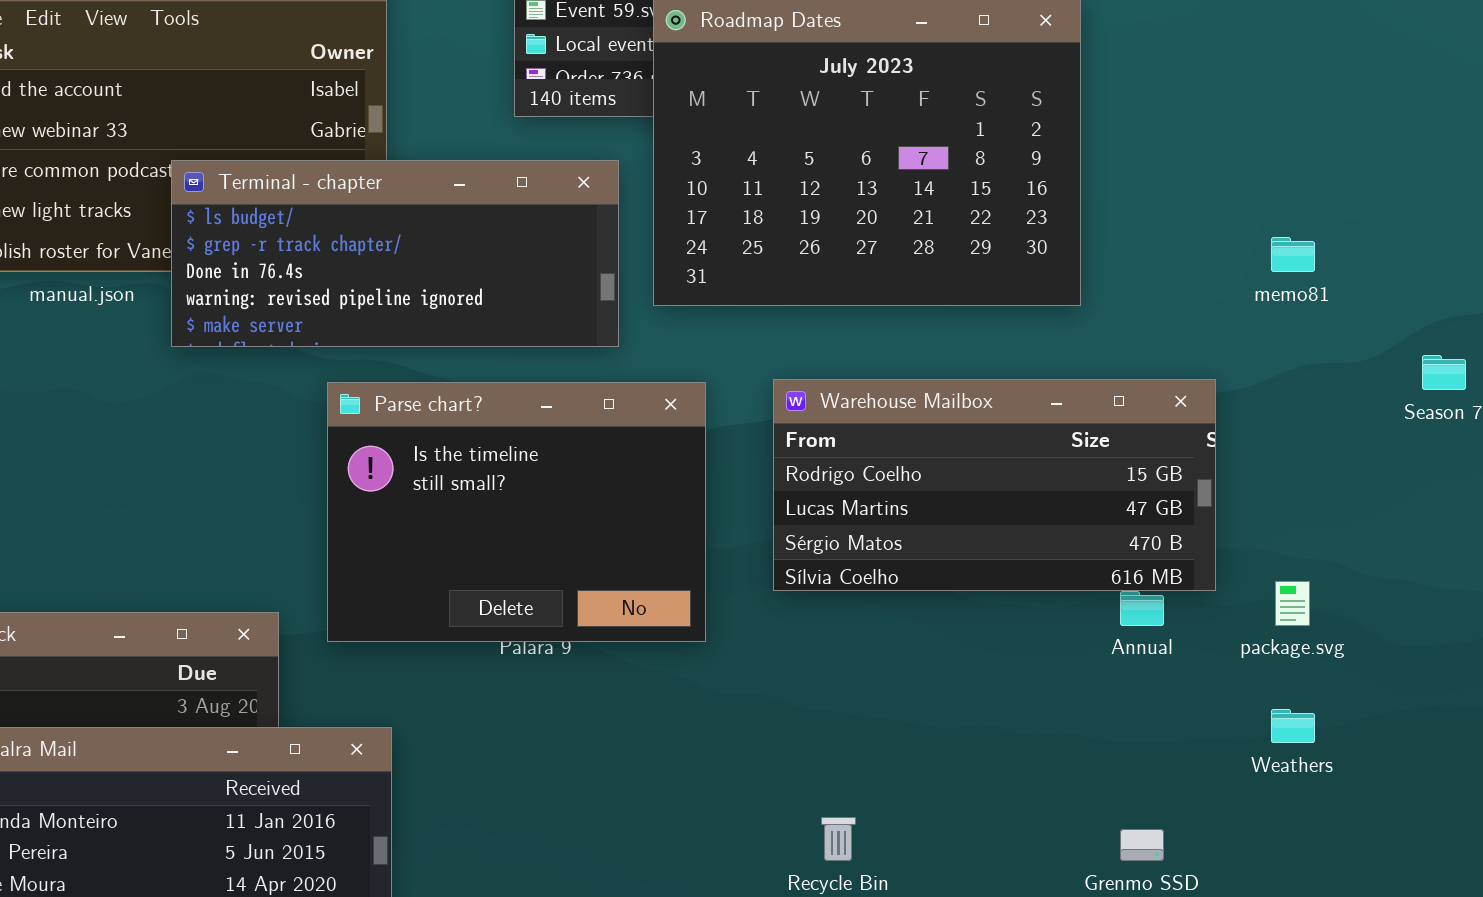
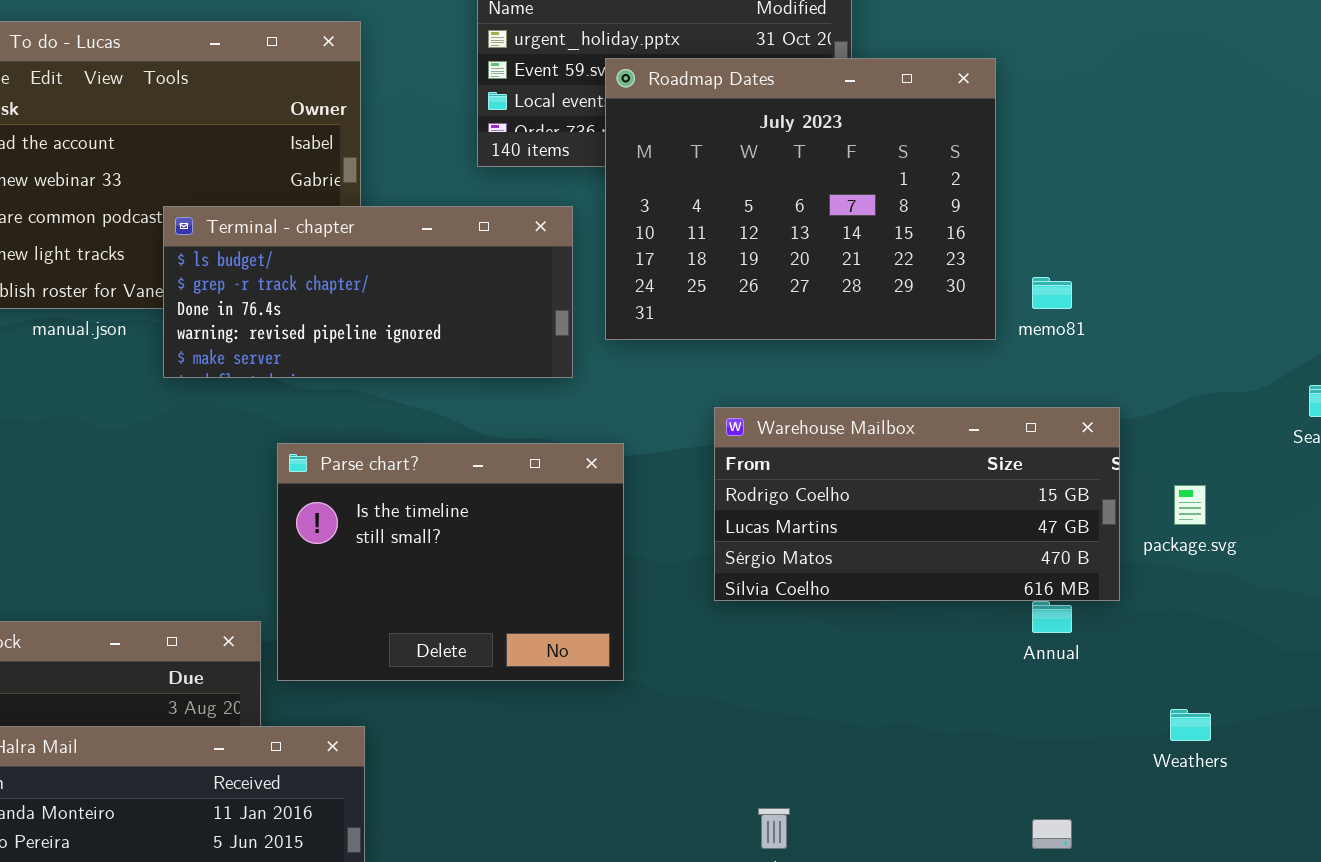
memo81: [1271,237,1315,272] -> [1032,277,1072,309], moved
Parse chart?: [327,382,706,642] -> [277,443,624,681], moved
package.svg: [1275,581,1310,626] -> [1174,485,1206,525], moved

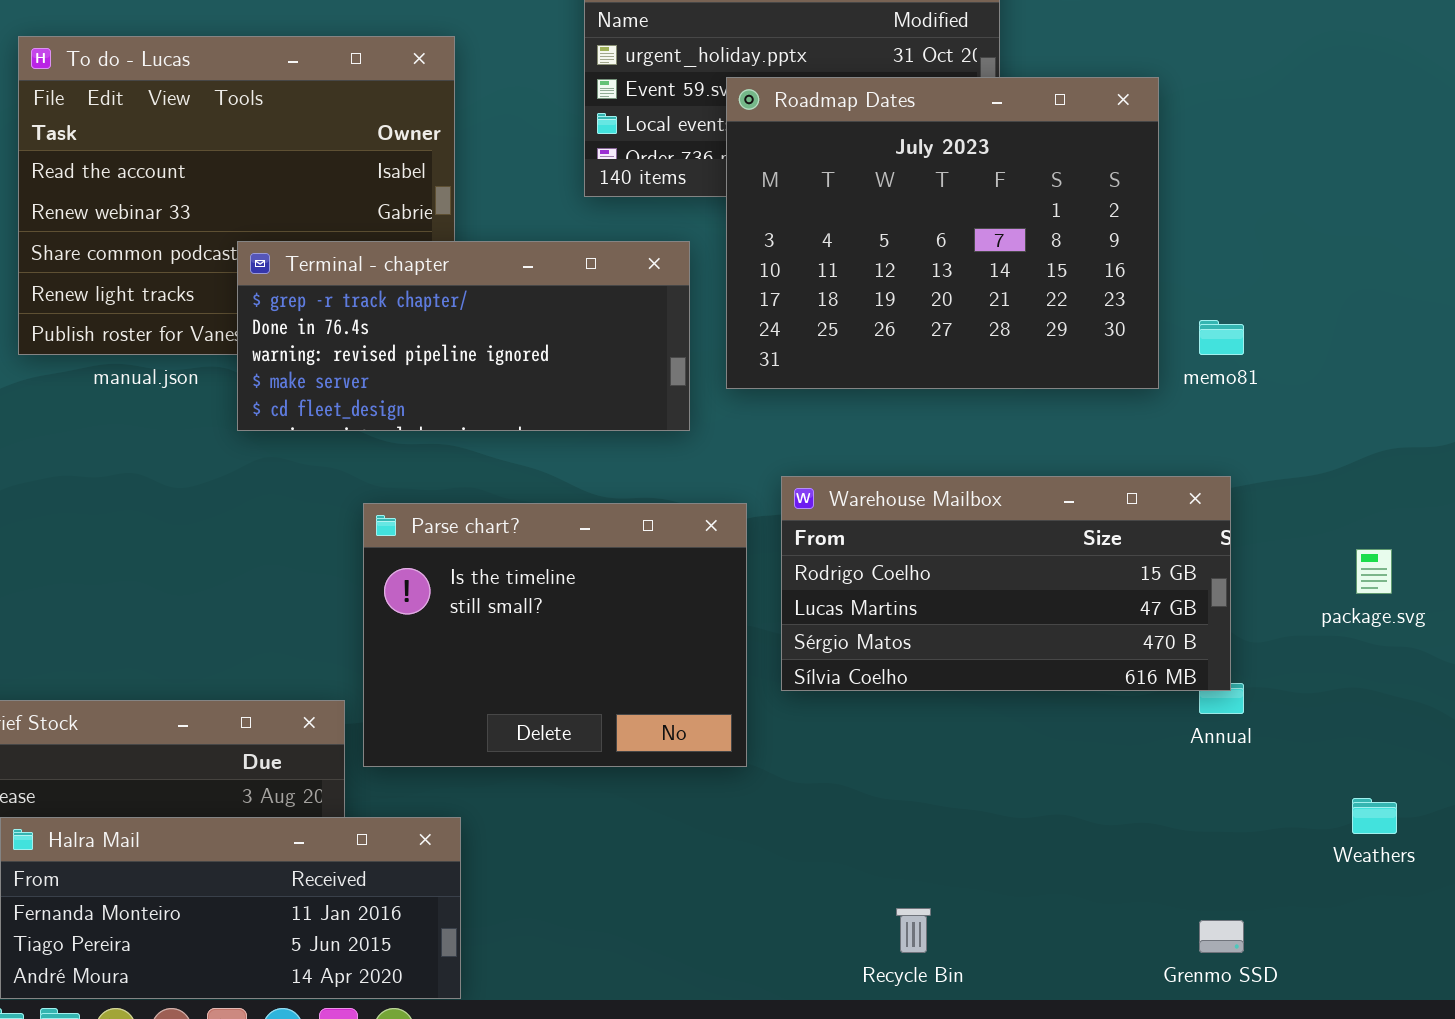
Terminal - chapter: [163,206,573,378] -> [237,241,690,431], scrolled down 1 row
Warehouse Mailbox: [714,407,1120,601] -> [781,476,1231,691], moved

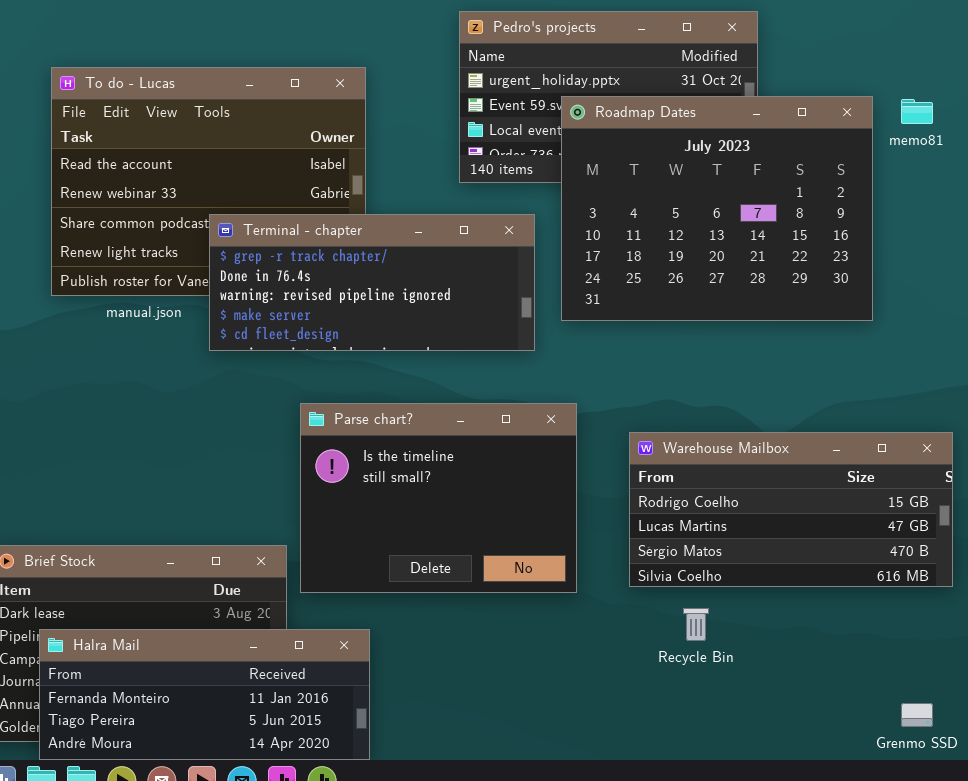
memo81: [1199,320,1244,355] -> [901,99,933,124], moved
Warehouse Mailbox: [781,476,1231,691] -> [629,432,953,587], moved
Recycle Bin: [896,908,931,953] -> [683,608,709,641], moved

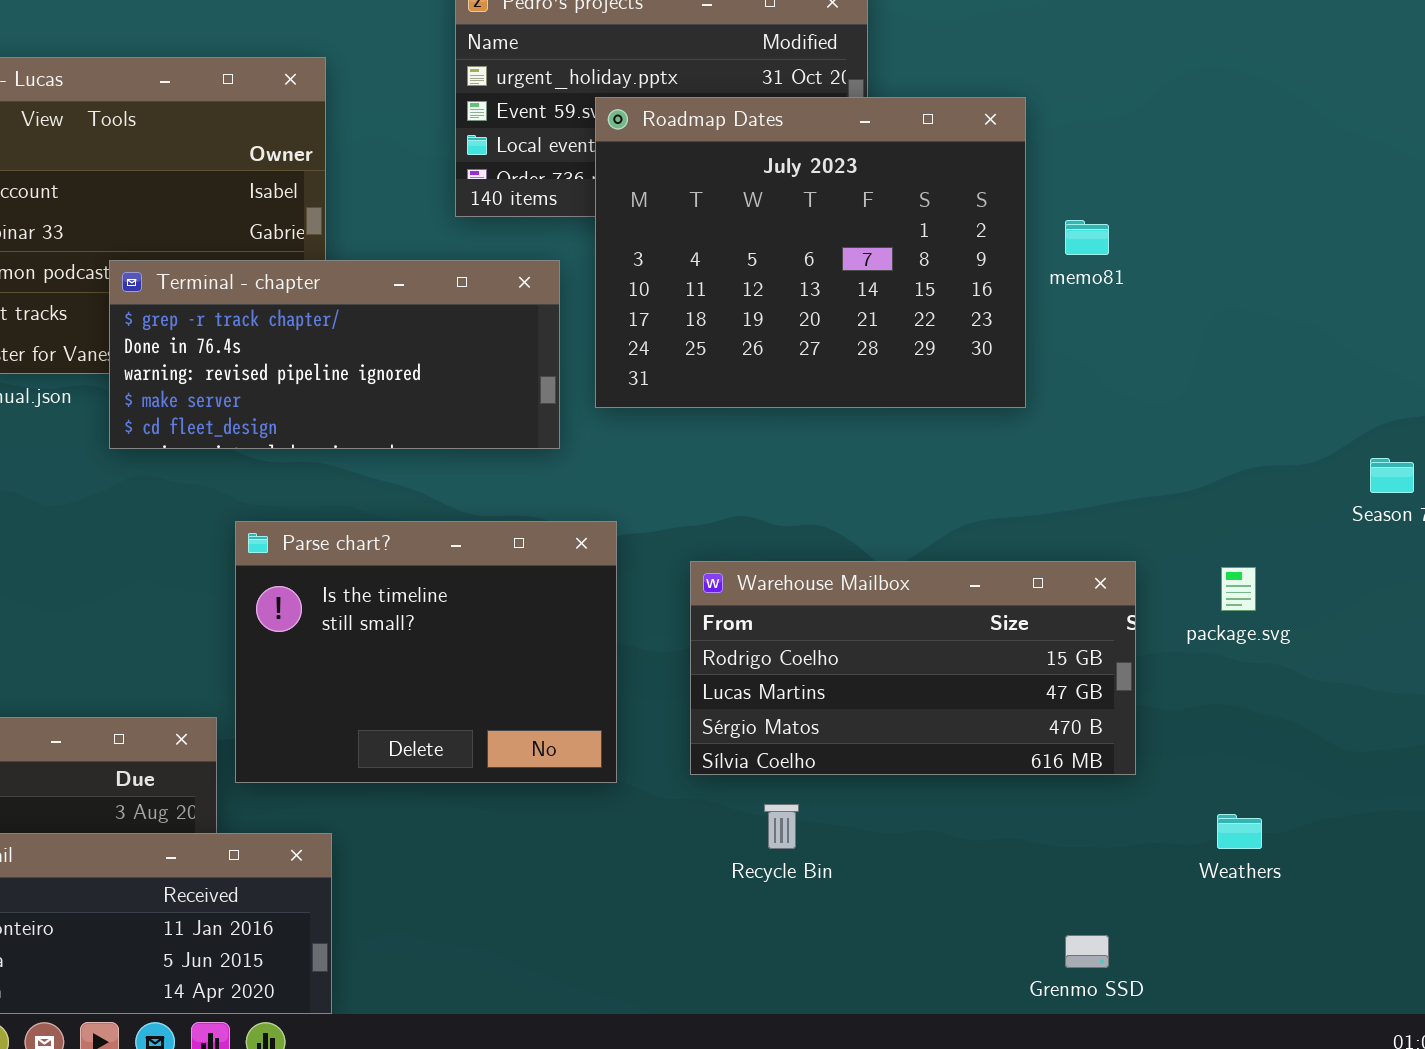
memo81: [901,99,933,124] -> [1065,220,1109,255], moved

